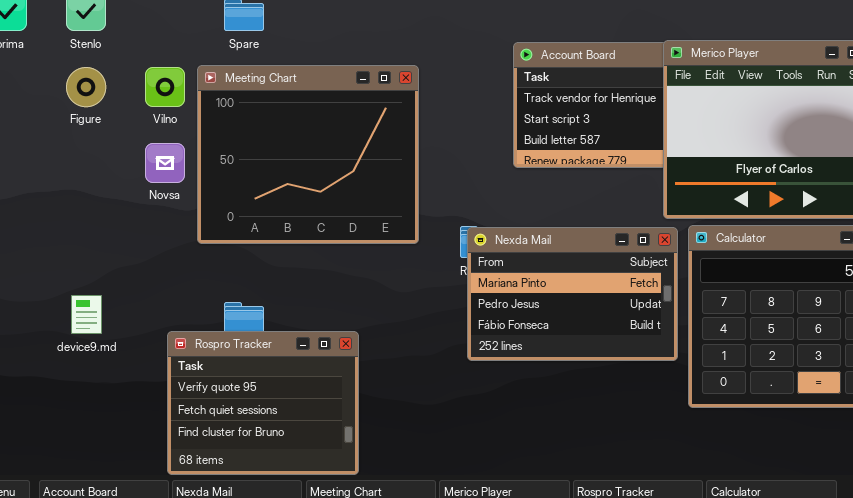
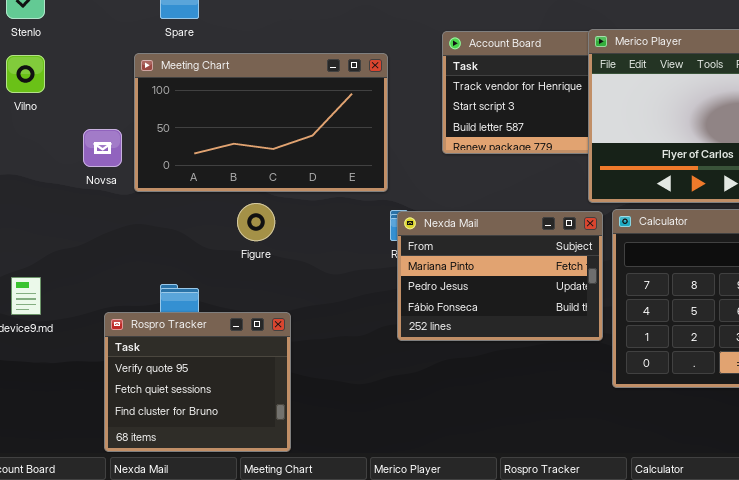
Meeting Chart: [197,65,419,244] -> [134,53,388,192], resized
Figure: [66,67,106,107] -> [237,203,275,241], moved
Vilno: [145,67,185,107] -> [6,55,45,93], moved

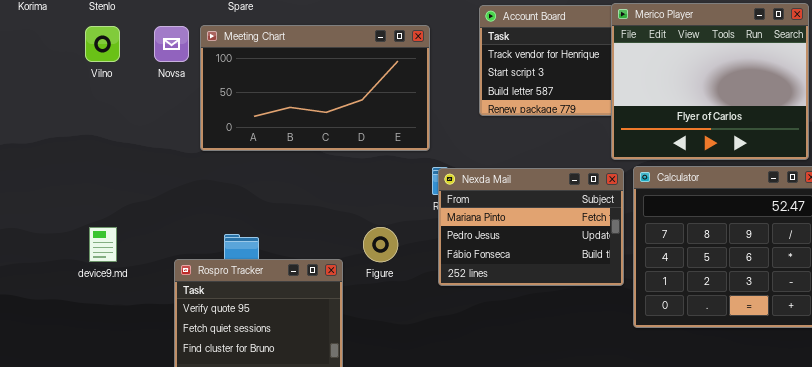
Novsa: [83,129,122,167] -> [154,26,189,62], moved
Figure: [237,203,275,241] -> [363,227,398,262], moved

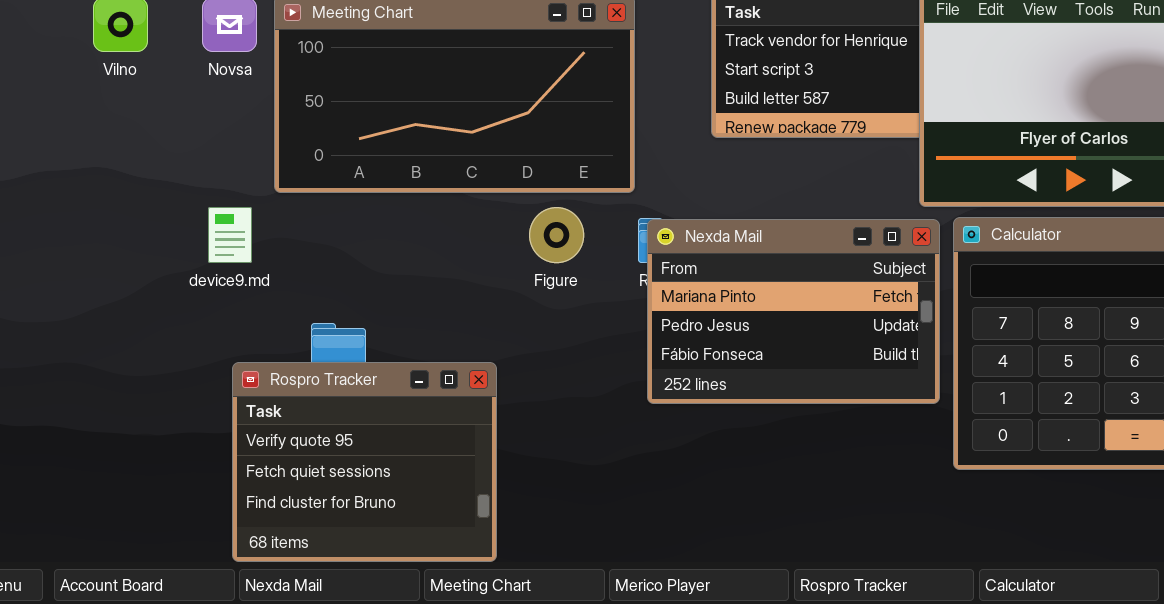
device9.md: [89,227,117,262] -> [208,207,252,263], moved
Figure: [363,227,398,262] -> [529,207,584,263], moved

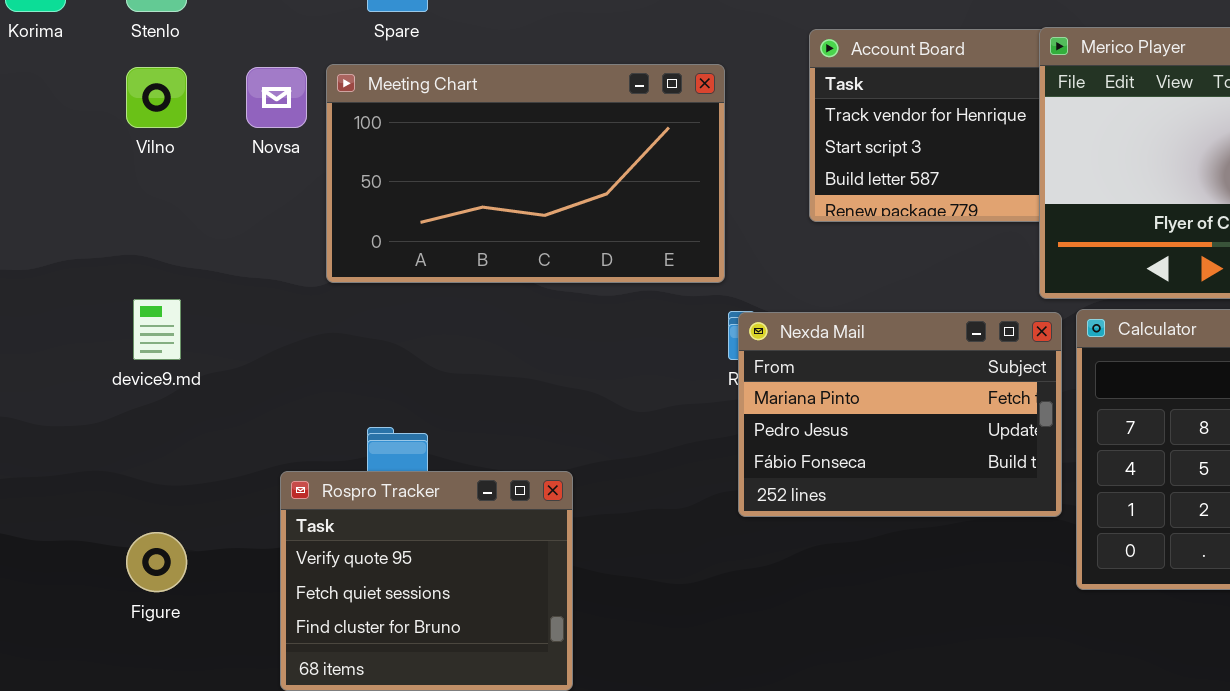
device9.md: [208,207,252,263] -> [133,299,181,360], moved
Figure: [529,207,584,263] -> [126,532,187,592], moved

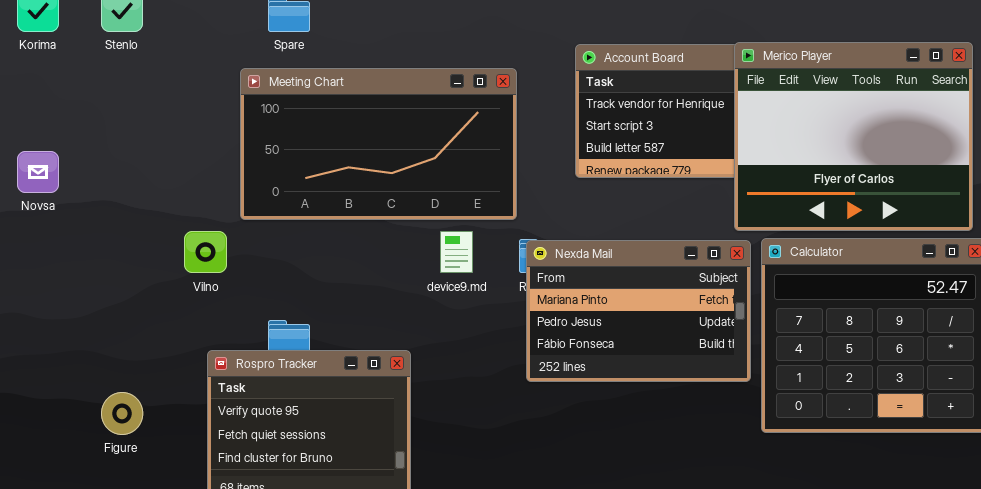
Vilno: [126,67,187,128] -> [184,231,227,273], moved
Novsa: [246,67,307,128] -> [17,151,59,193], moved
device9.md: [133,299,181,360] -> [440,231,473,273], moved

